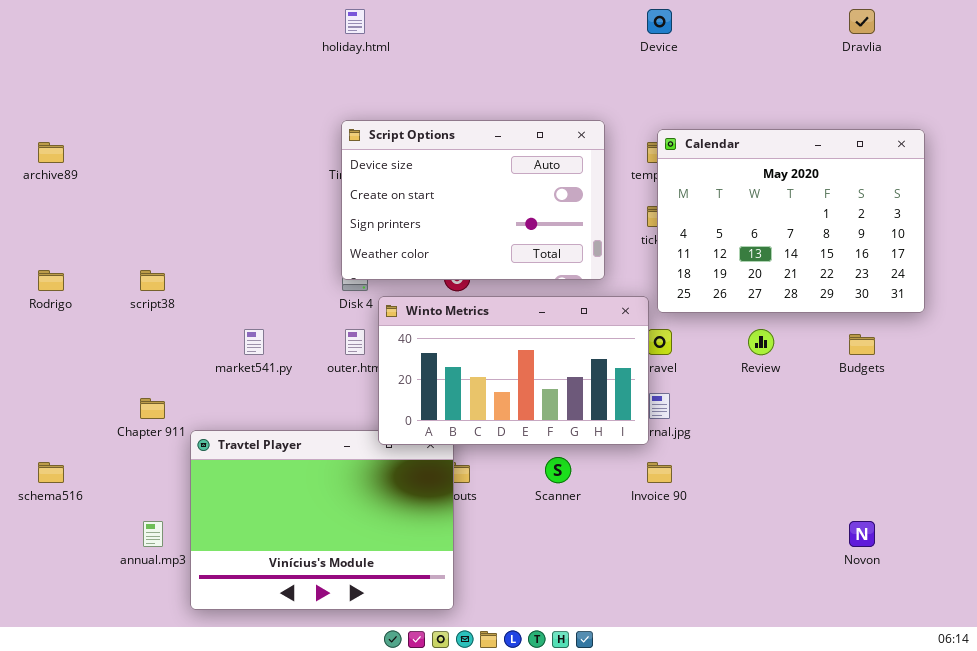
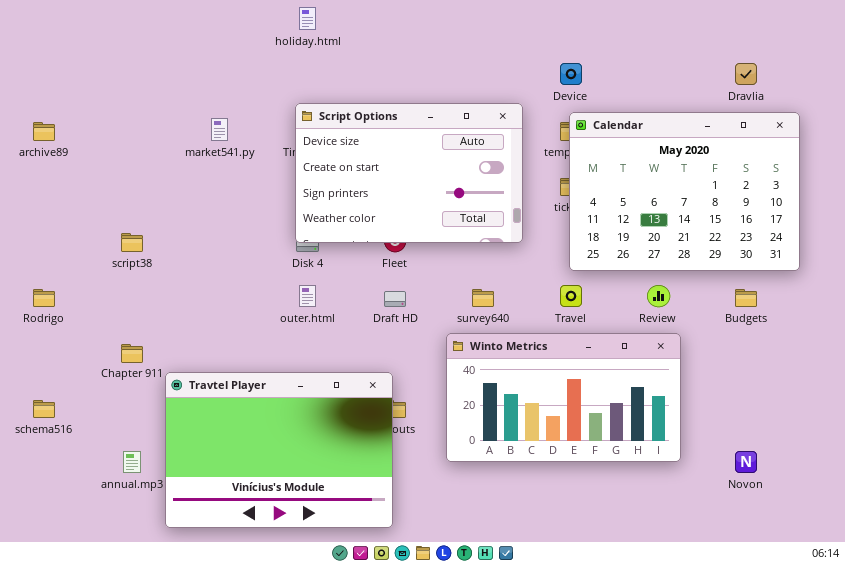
Device: [647,9,672,34] -> [560,63,582,85], moved
Dravlia: [849,9,875,34] -> [735,63,757,85], moved
Rodrigo: [38,270,64,291] -> [33,289,55,307], moved
Winto Metrics: [378,296,649,445] -> [446,333,681,462], moved
market541.py: [244,329,264,355] -> [211,118,228,141], moved

